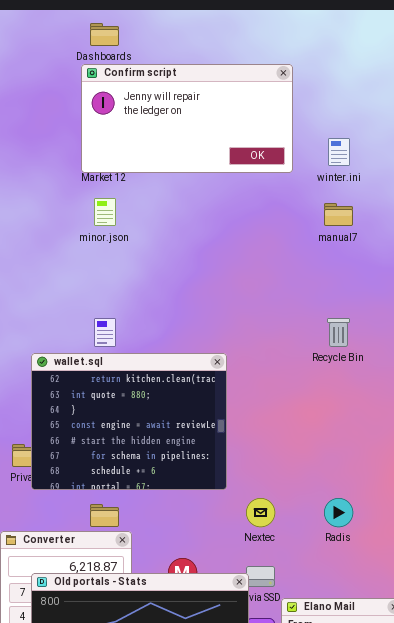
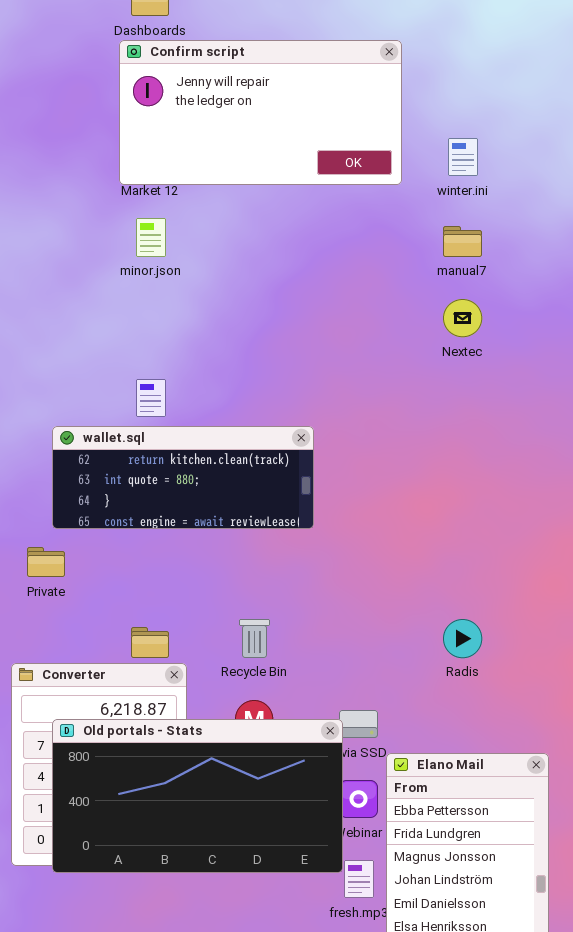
Recycle Bin: [327,318,350,347] -> [239,619,270,658], moved
wallet.sql: [31,353,227,490] -> [52,426,314,529], resized
Nextec: [246,498,275,527] -> [443,299,482,337], moved

